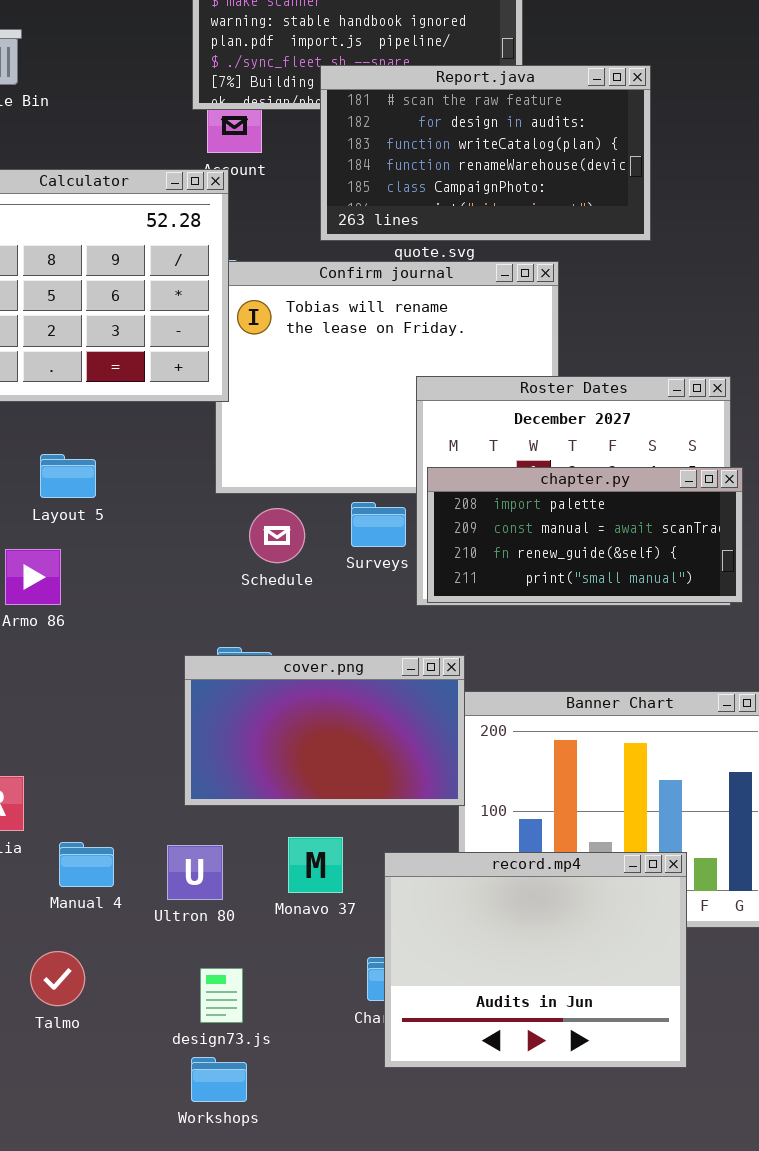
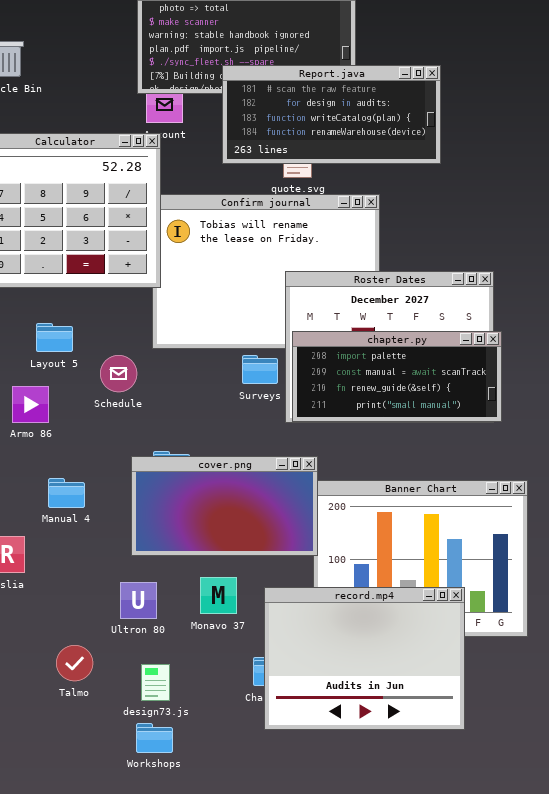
Report.java: [320,65,651,241] -> [222,65,441,164], resized
Schedule: [249,508,305,563] -> [100,355,137,392], moved
Manual 4: [59,842,114,887] -> [48,478,85,508], moved
Talmo: [30,951,85,1006] -> [56,645,93,681], moved

